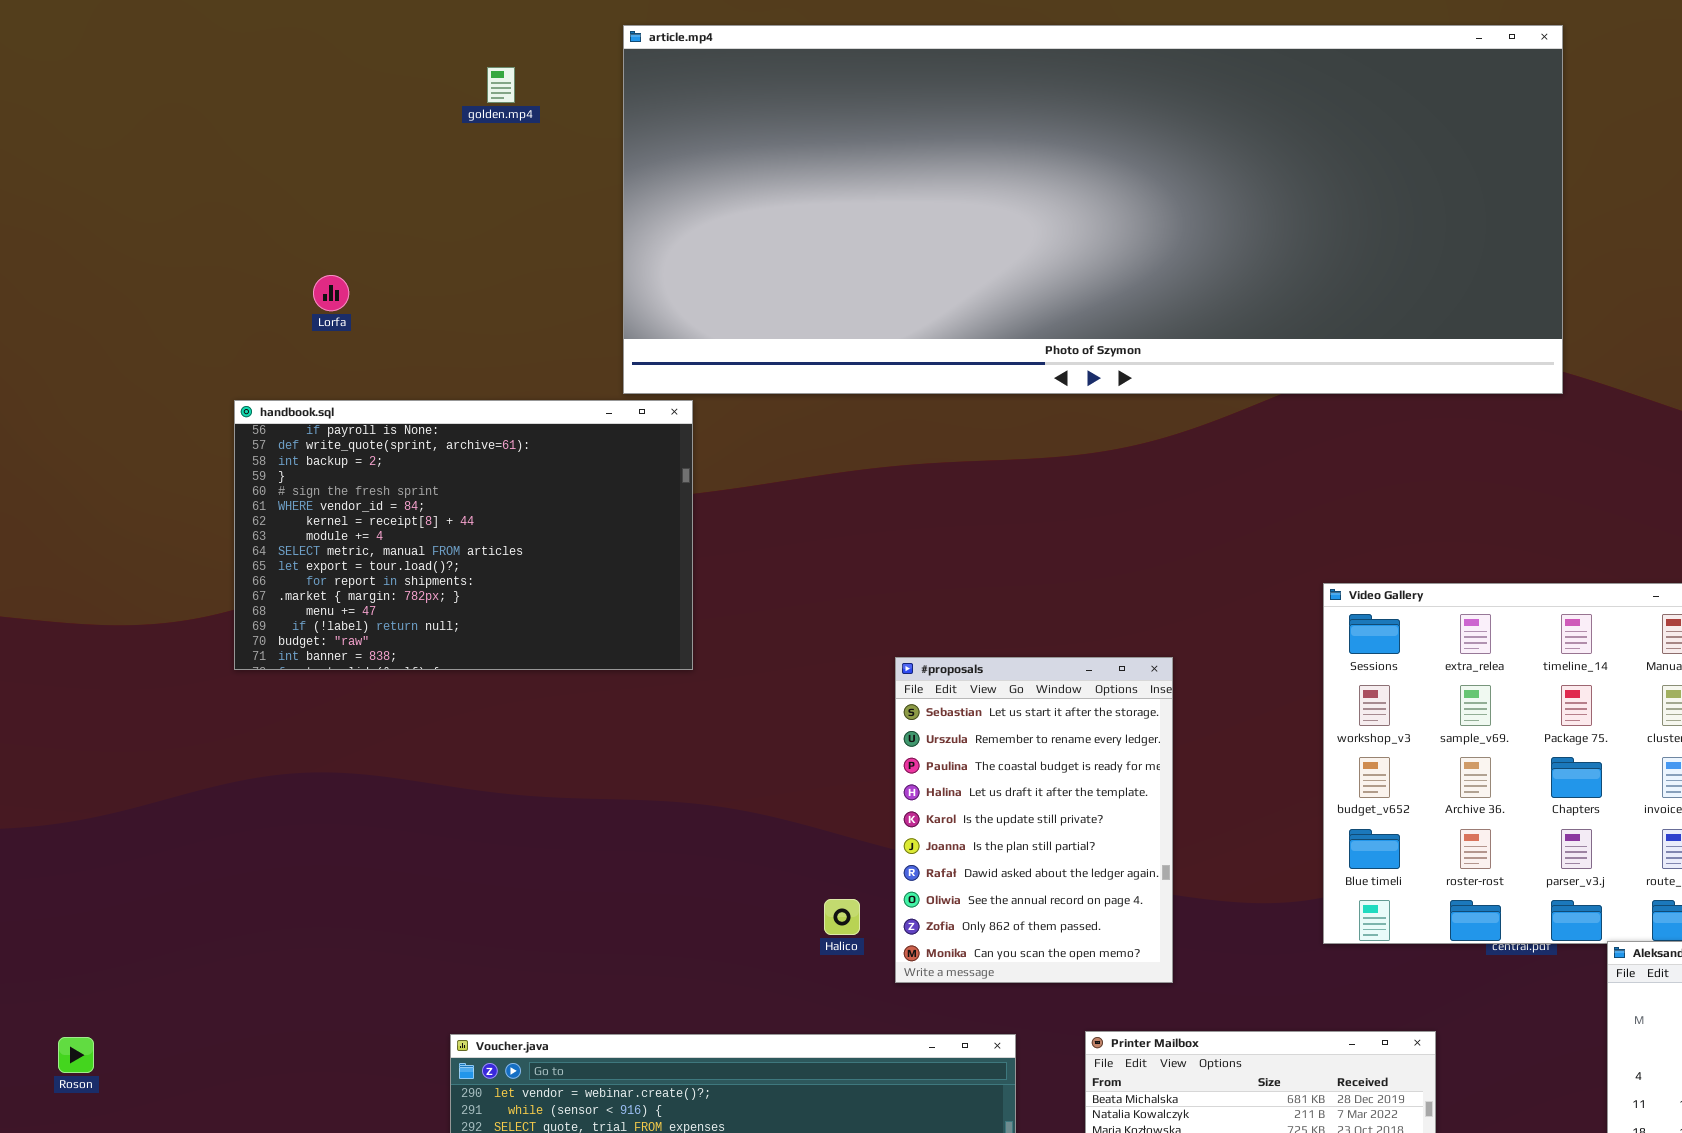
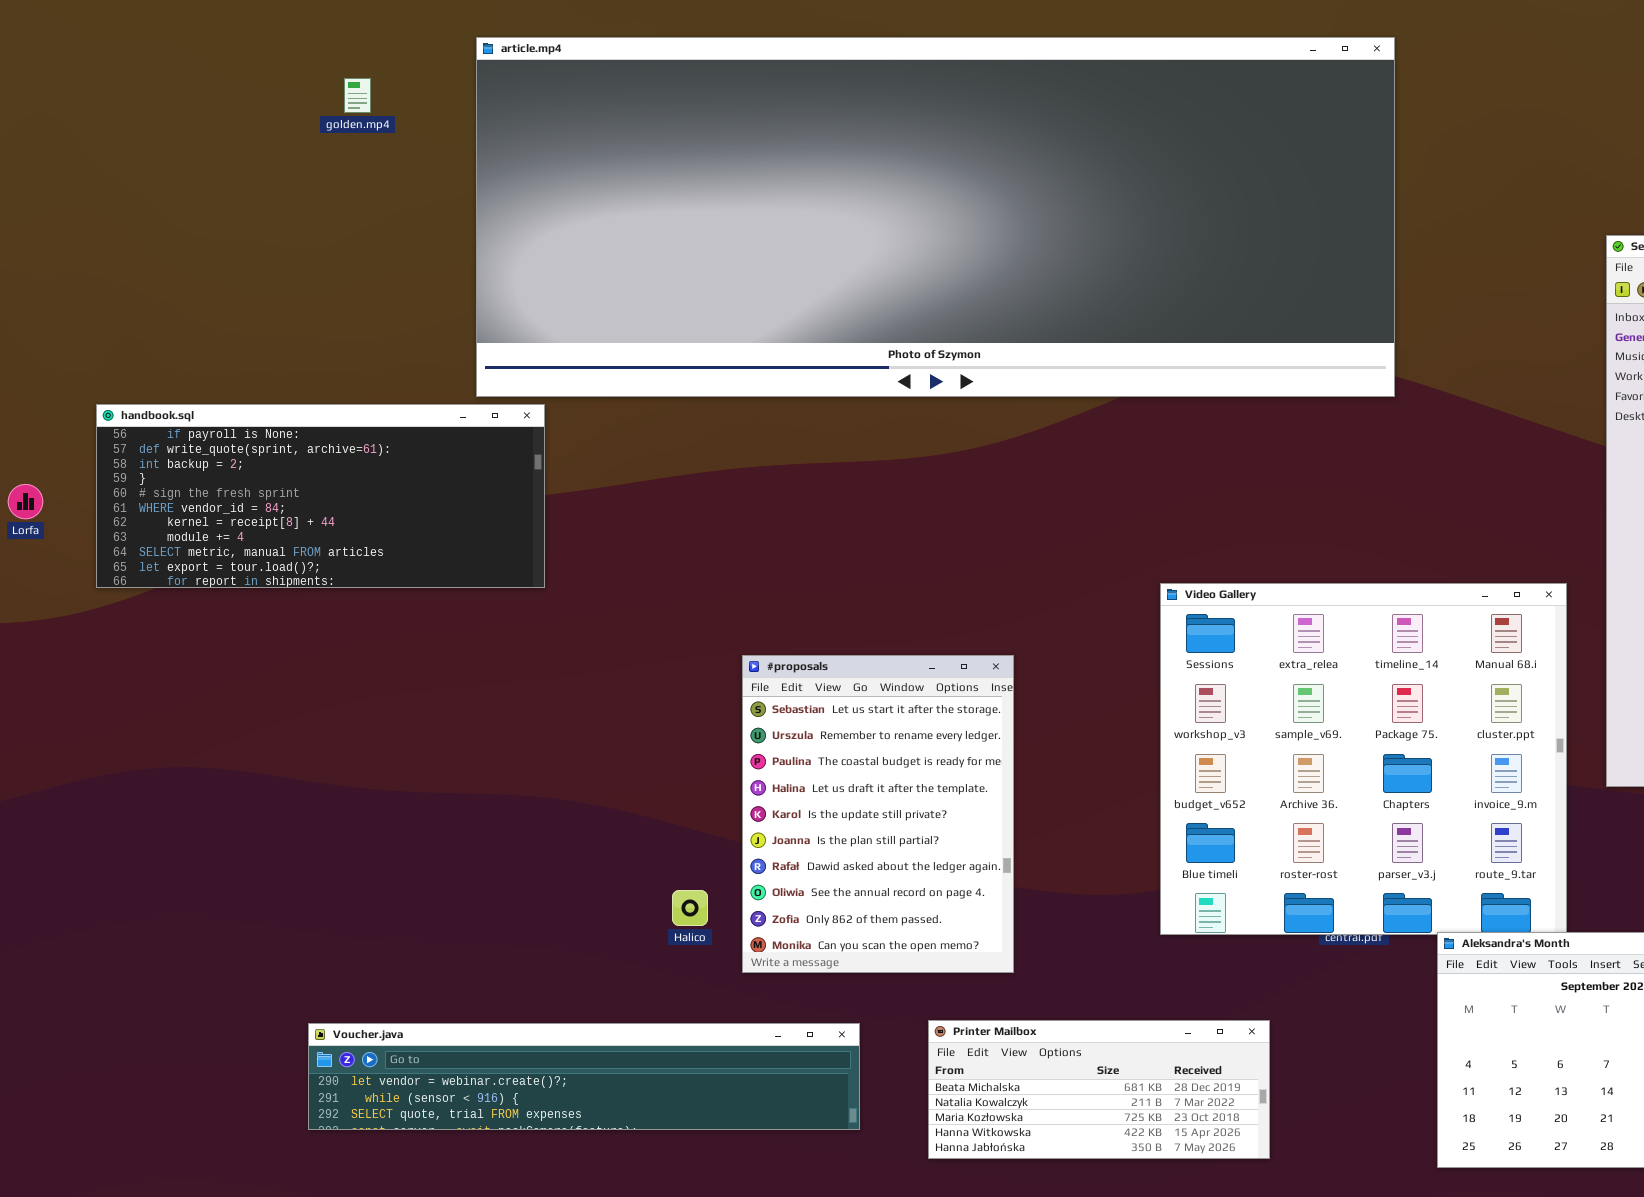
Lorfa: [313,275,349,311] -> [8,484,43,519], moved
handbook.sql: [234,400,693,670] -> [96,404,545,588], resized

